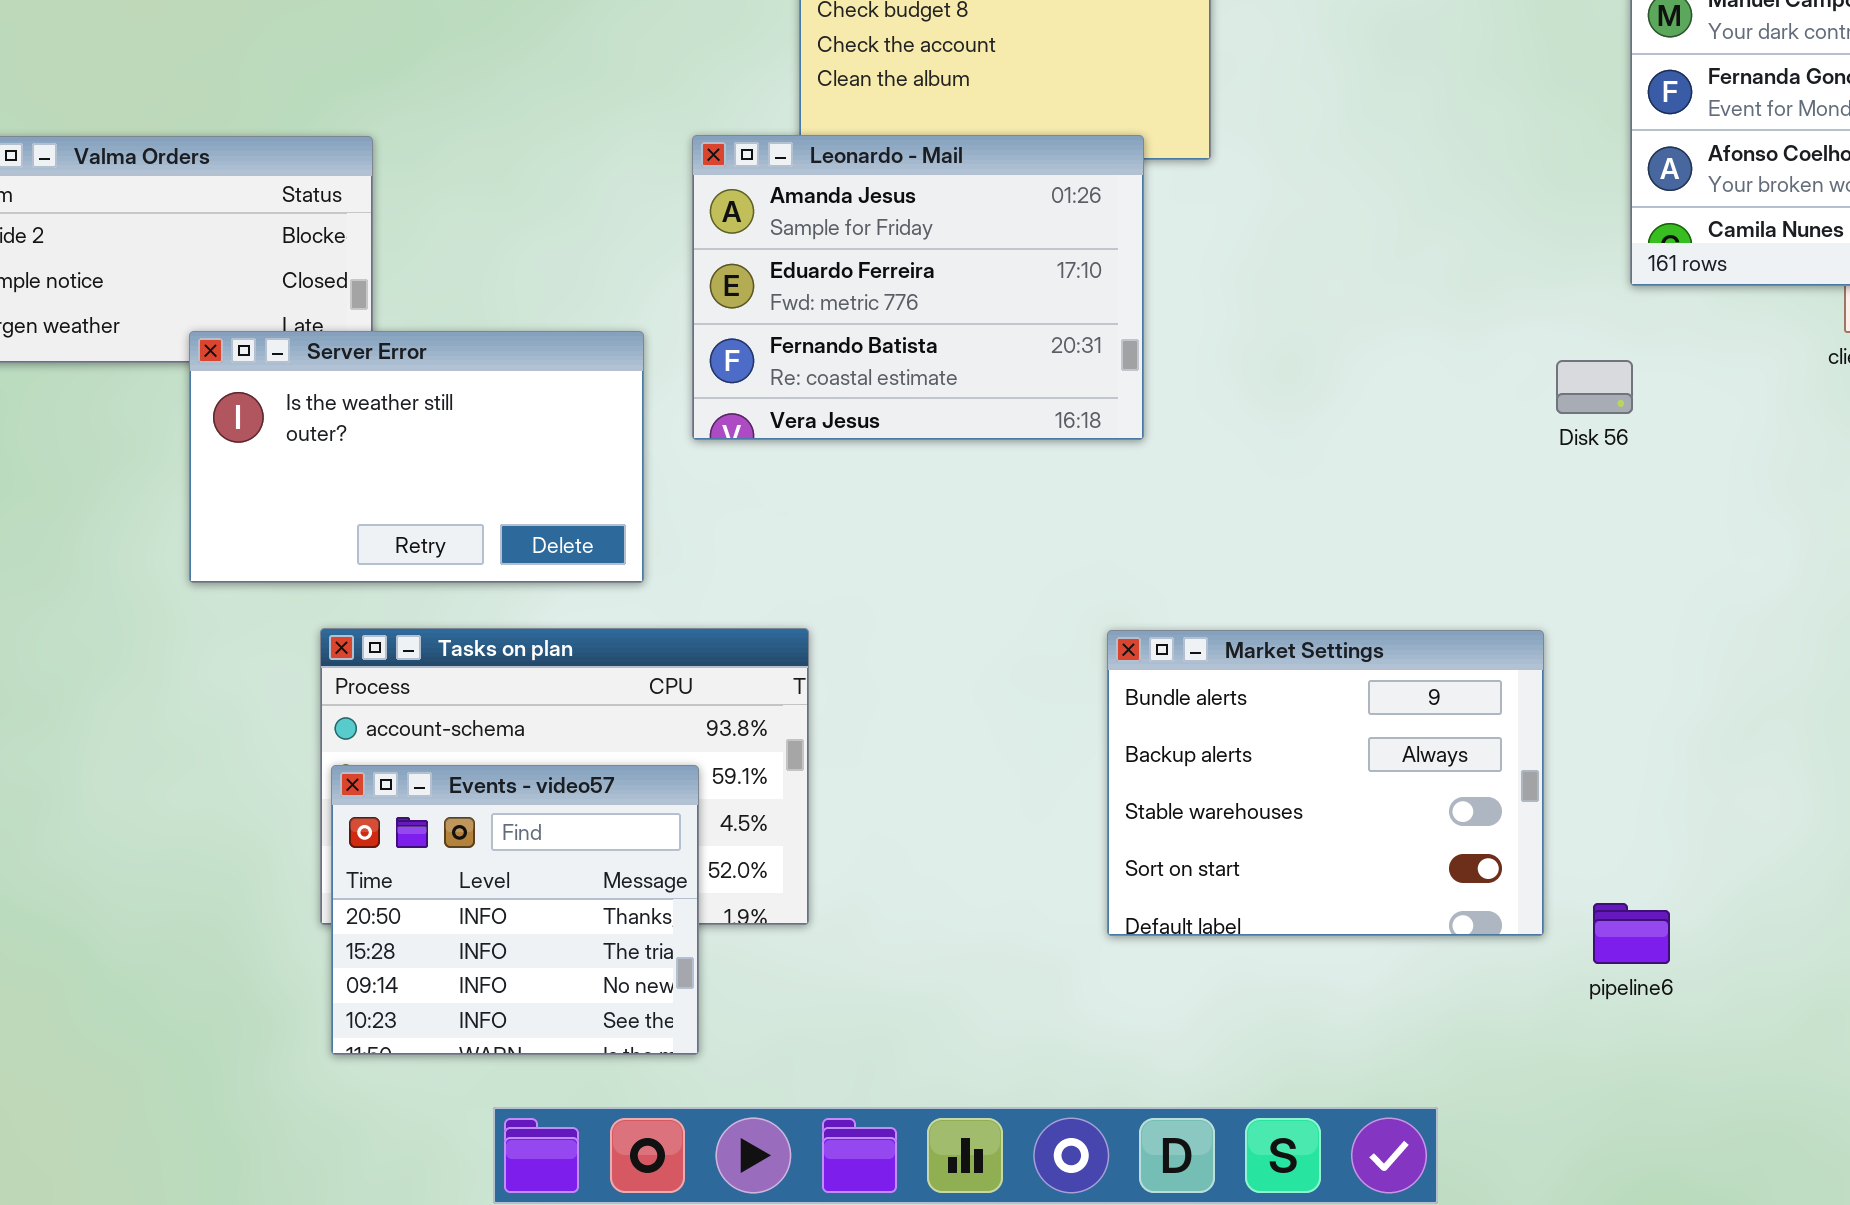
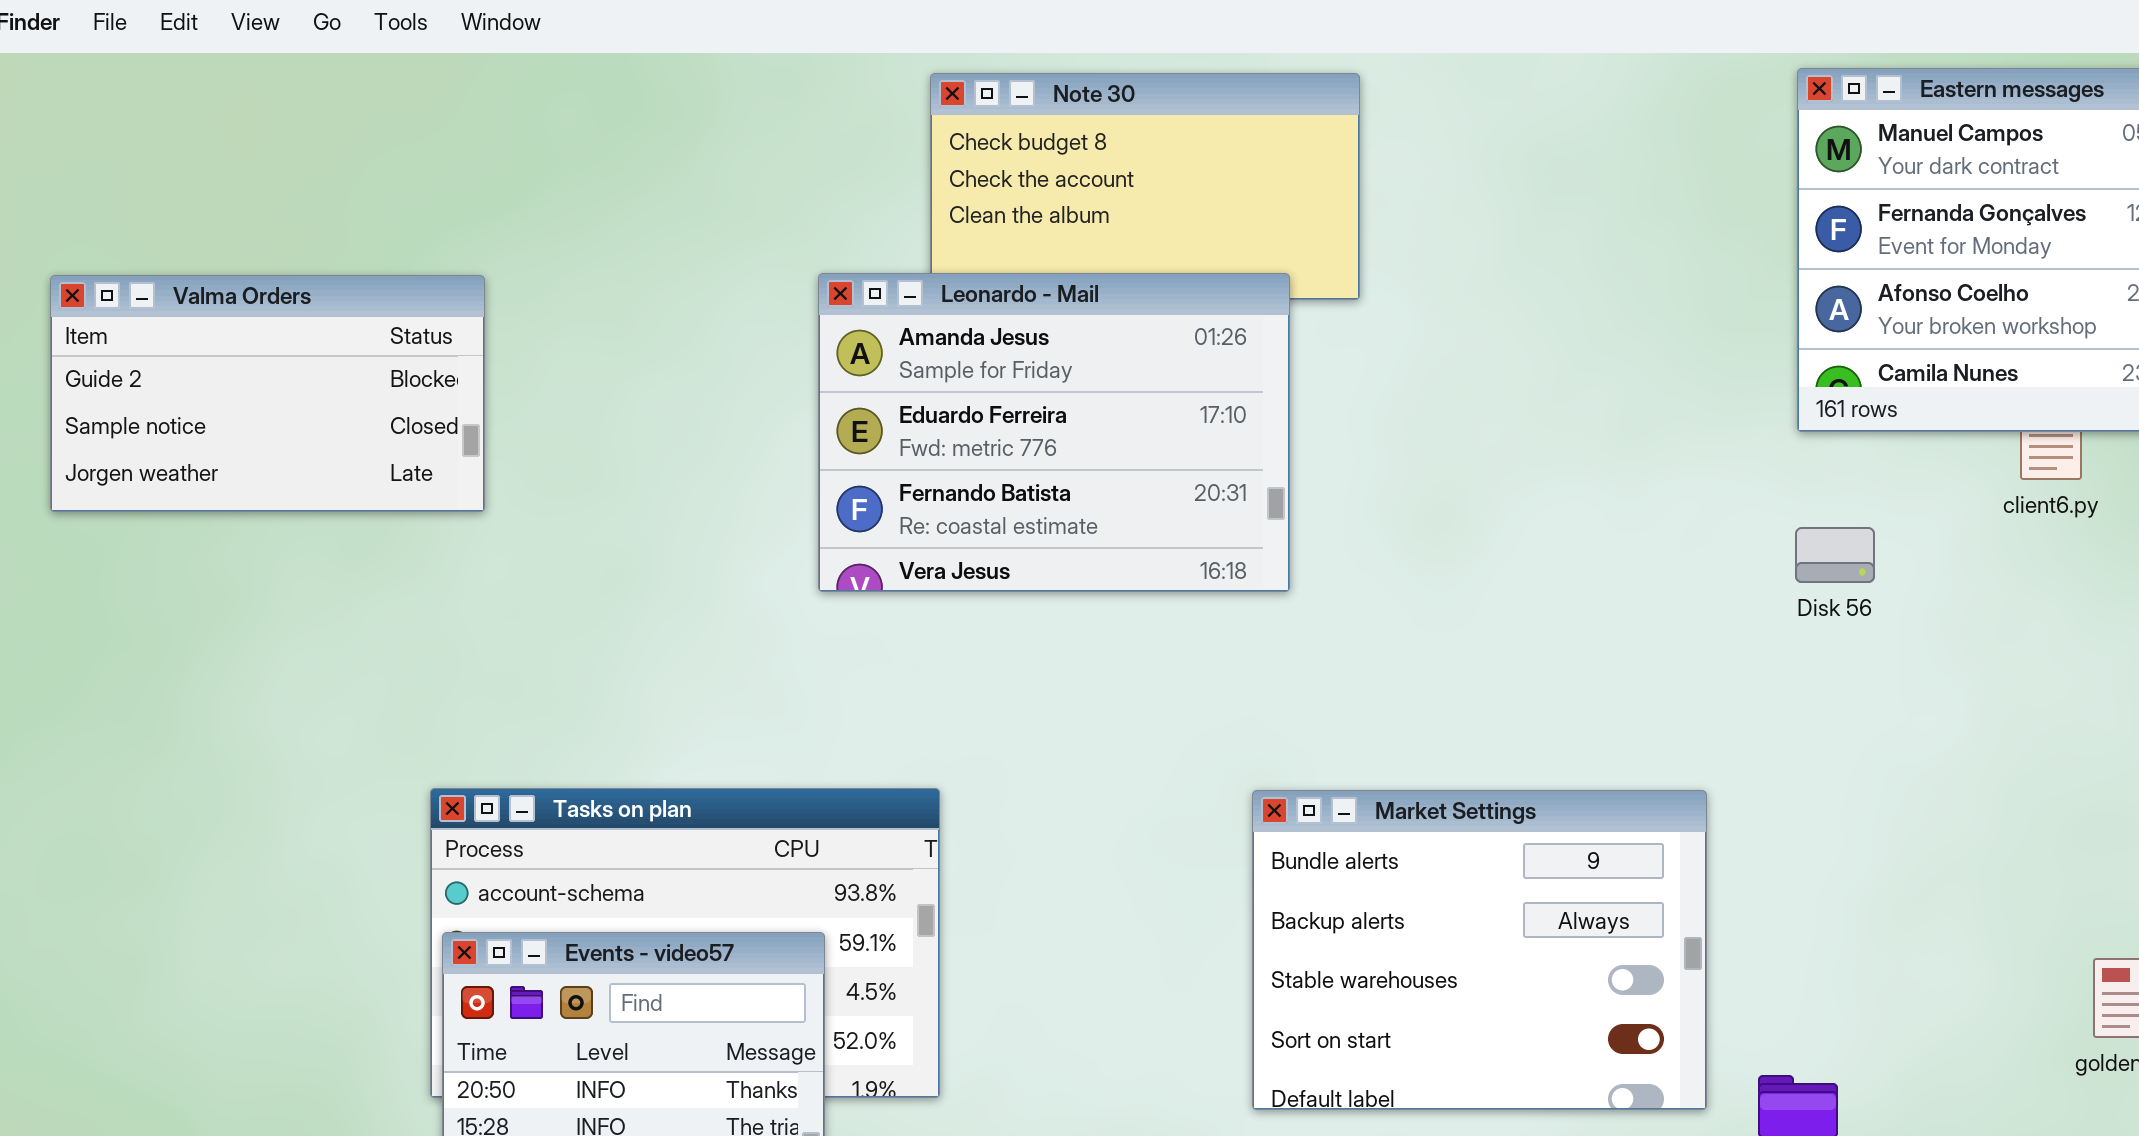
Server Error: [189,331,644,583] -> none, closed
Disk 56: [1556,360,1633,414] -> [1795,527,1875,583], moved

